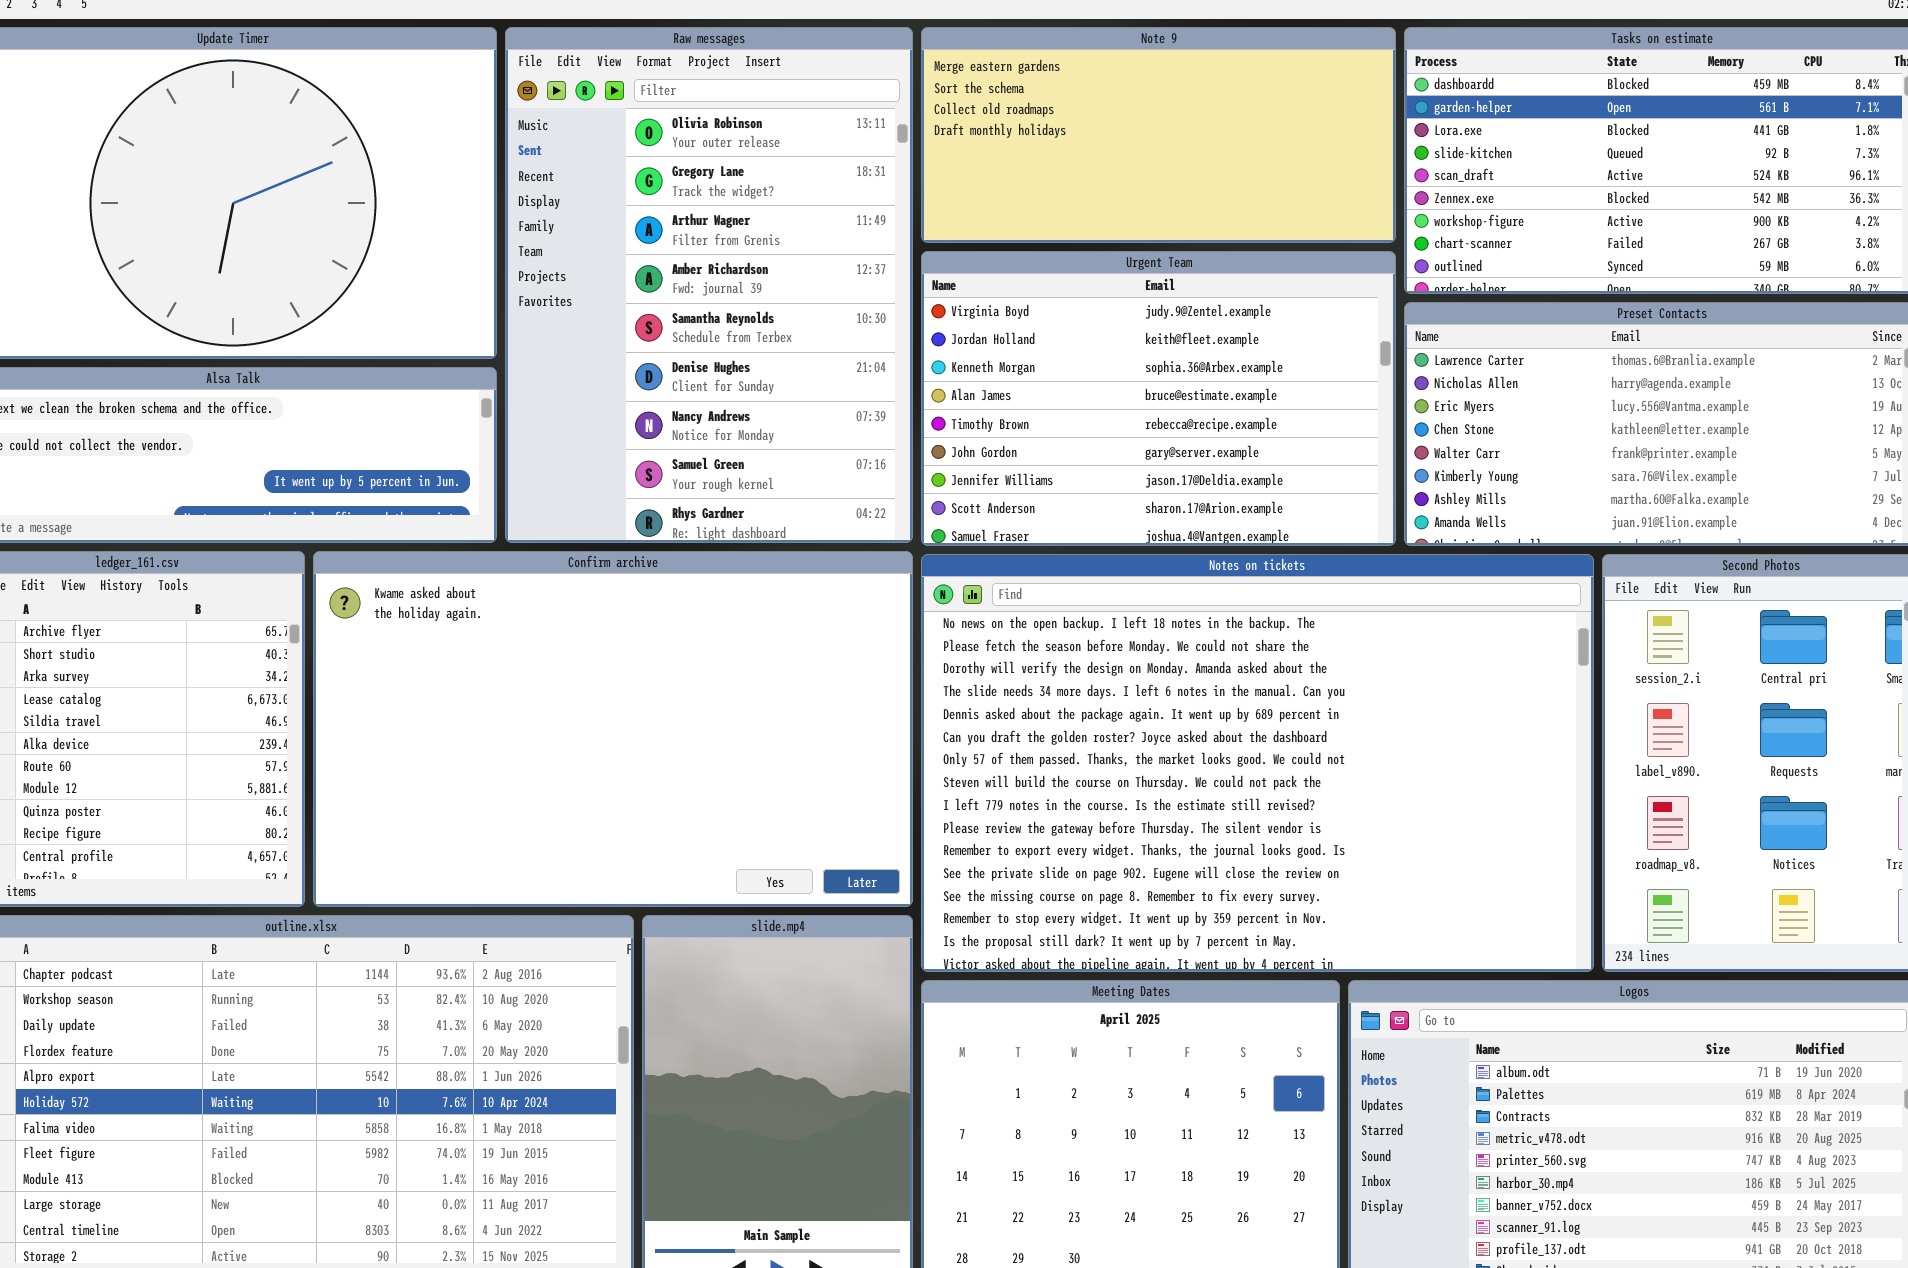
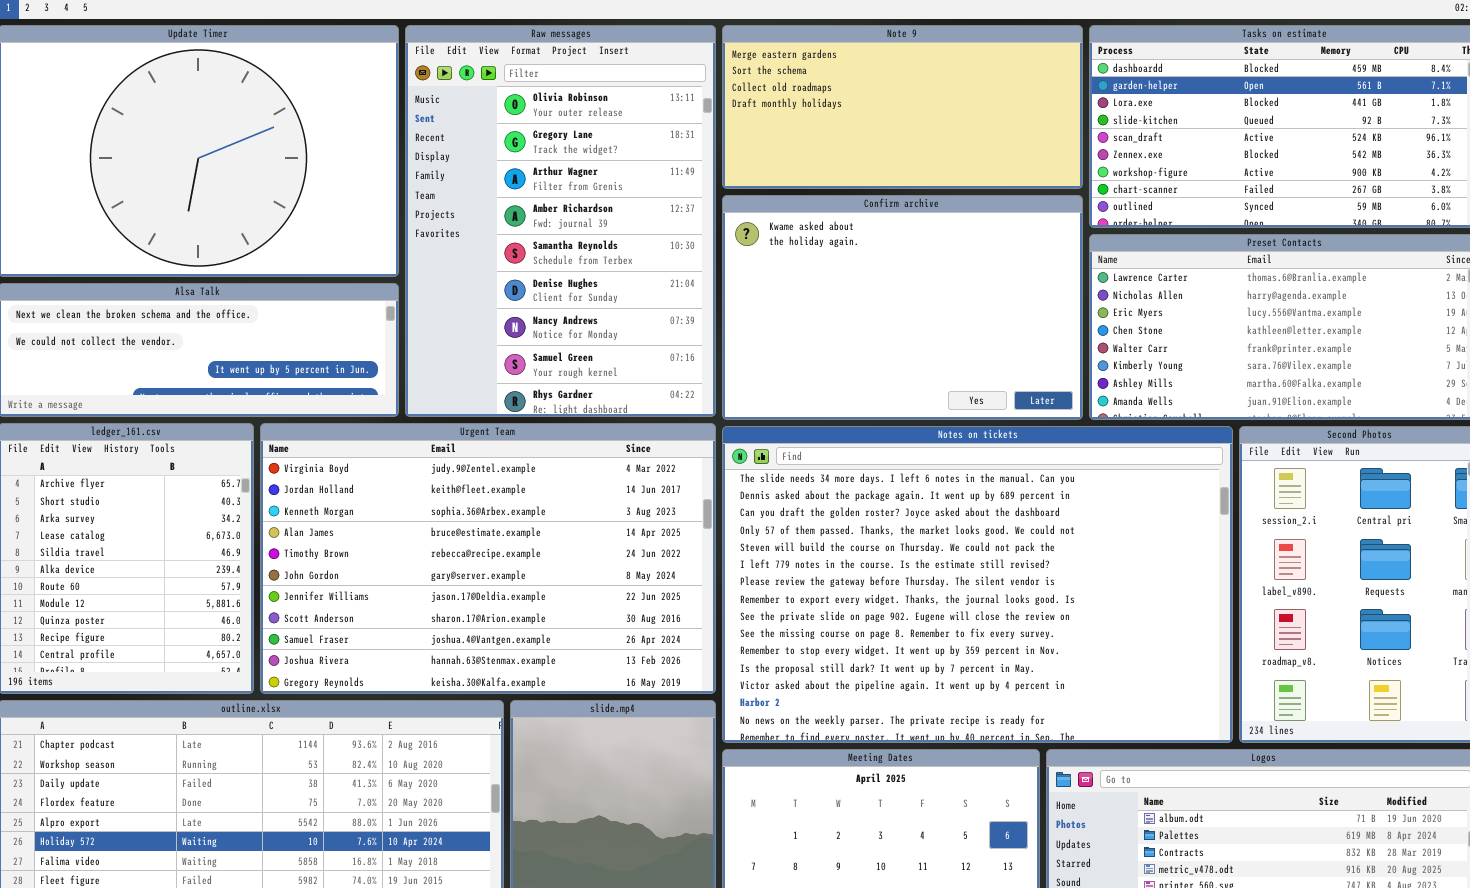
Urgent Team: [921,251,1396,546] -> [260,423,716,694], moved, resized
Confirm archive: [313,551,913,907] -> [722,195,1083,420], moved, resized
Notes on tickets: [921,554,1594,972] -> [722,426,1233,743], scrolled down 3 rows

